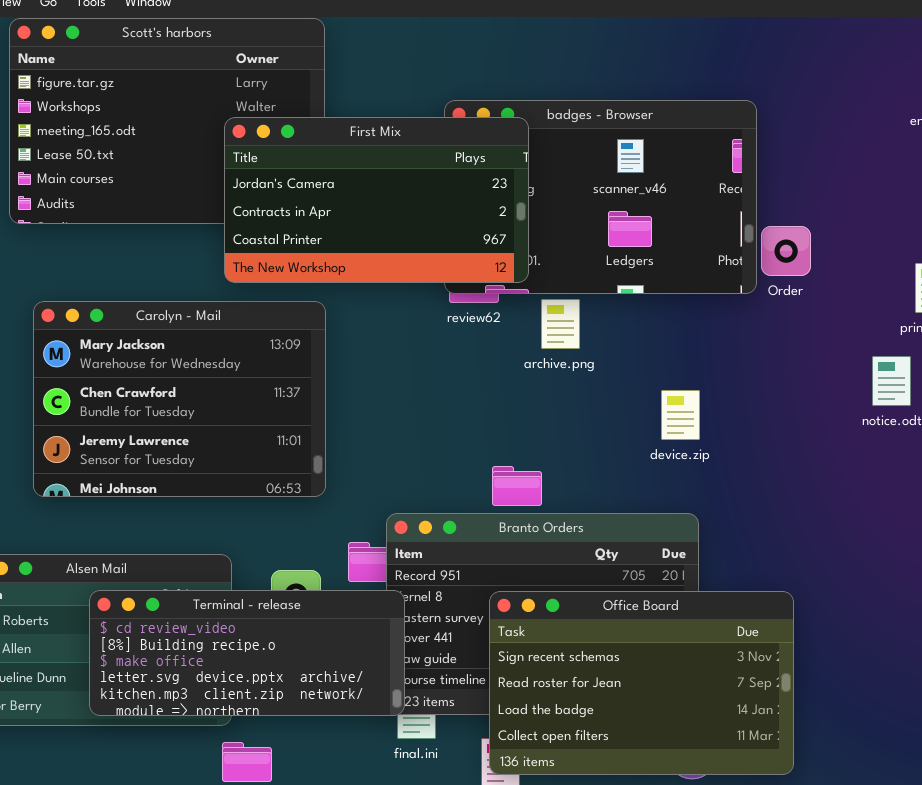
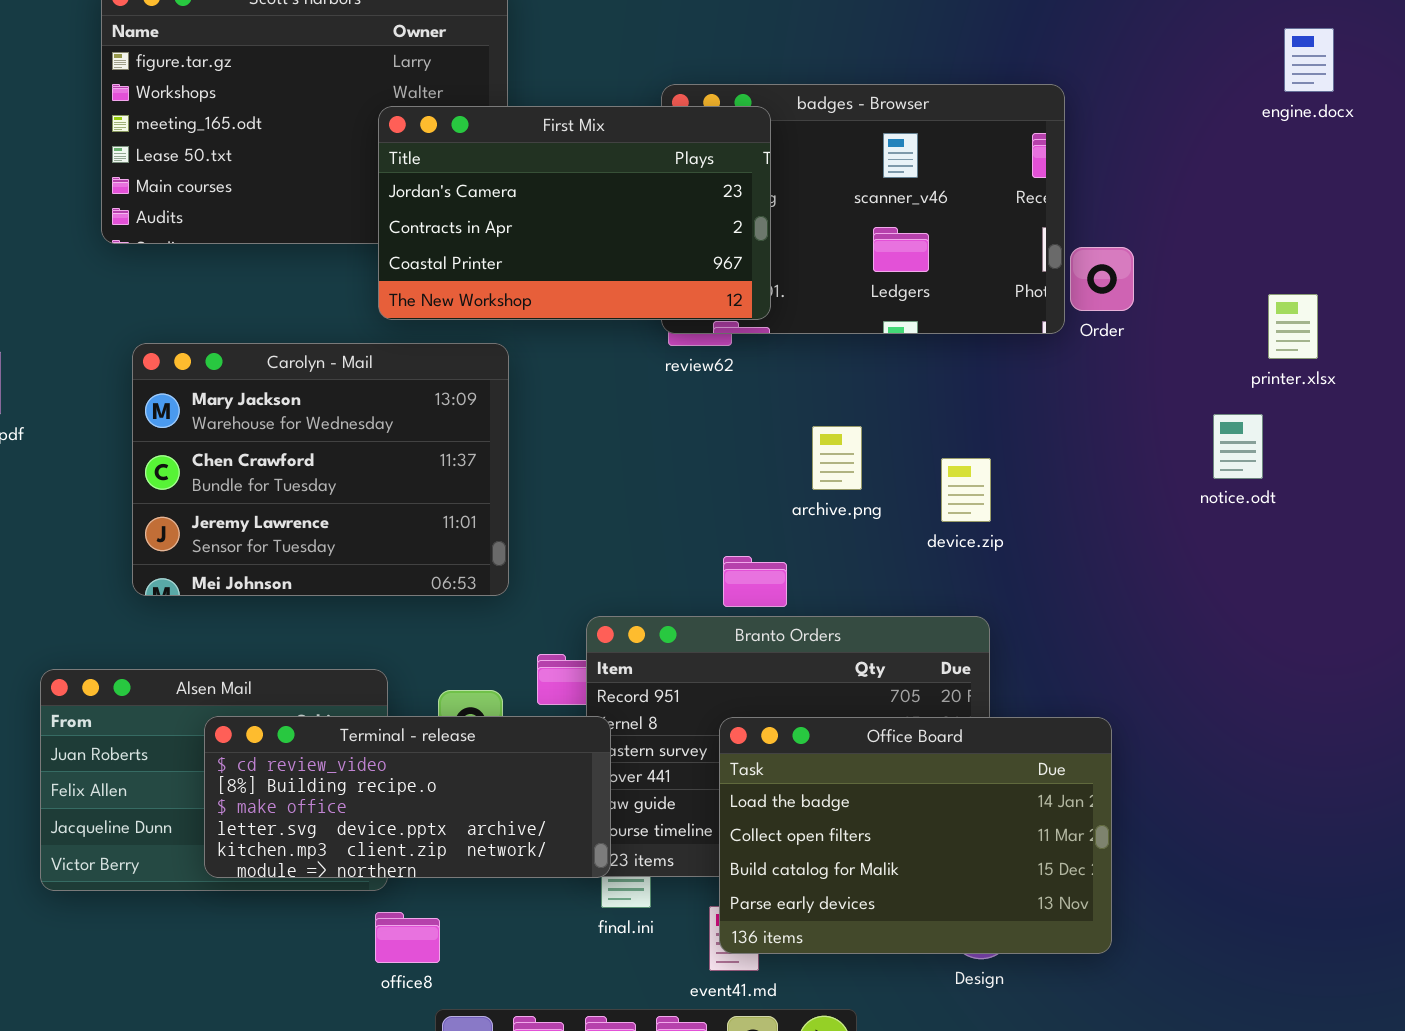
archive.png: [541,299,580,349] -> [812,426,862,490], moved
Office Board: [489,591,794,775] -> [719,717,1112,954], scrolled down 2 rows

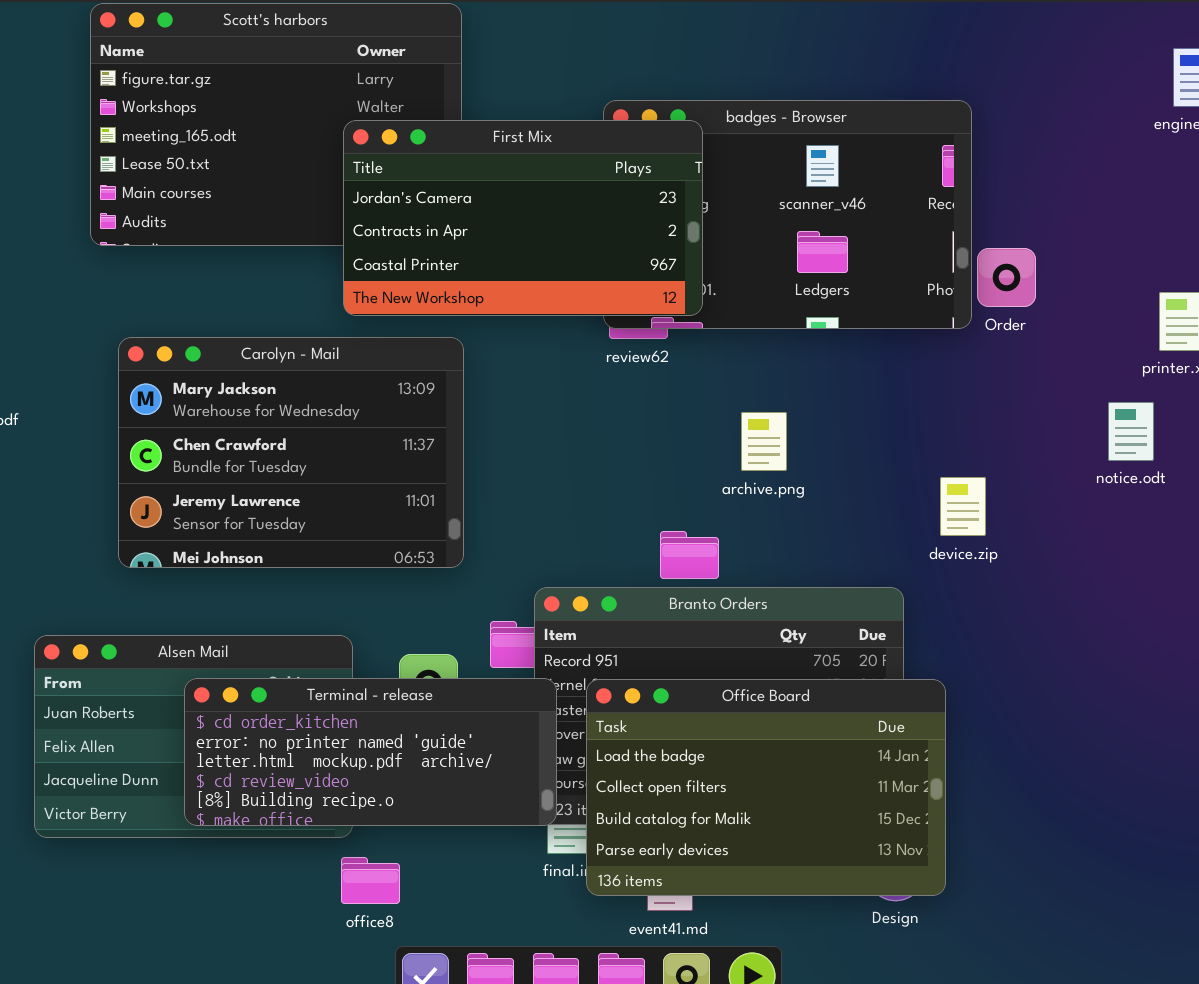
device.zip: [941,458,991,522] -> [940,477,986,536], moved
Terminal - release: [204,716,611,878] -> [184,678,557,826], scrolled up 3 rows
Office Board: [719,717,1112,954] -> [586,679,946,896], moved

